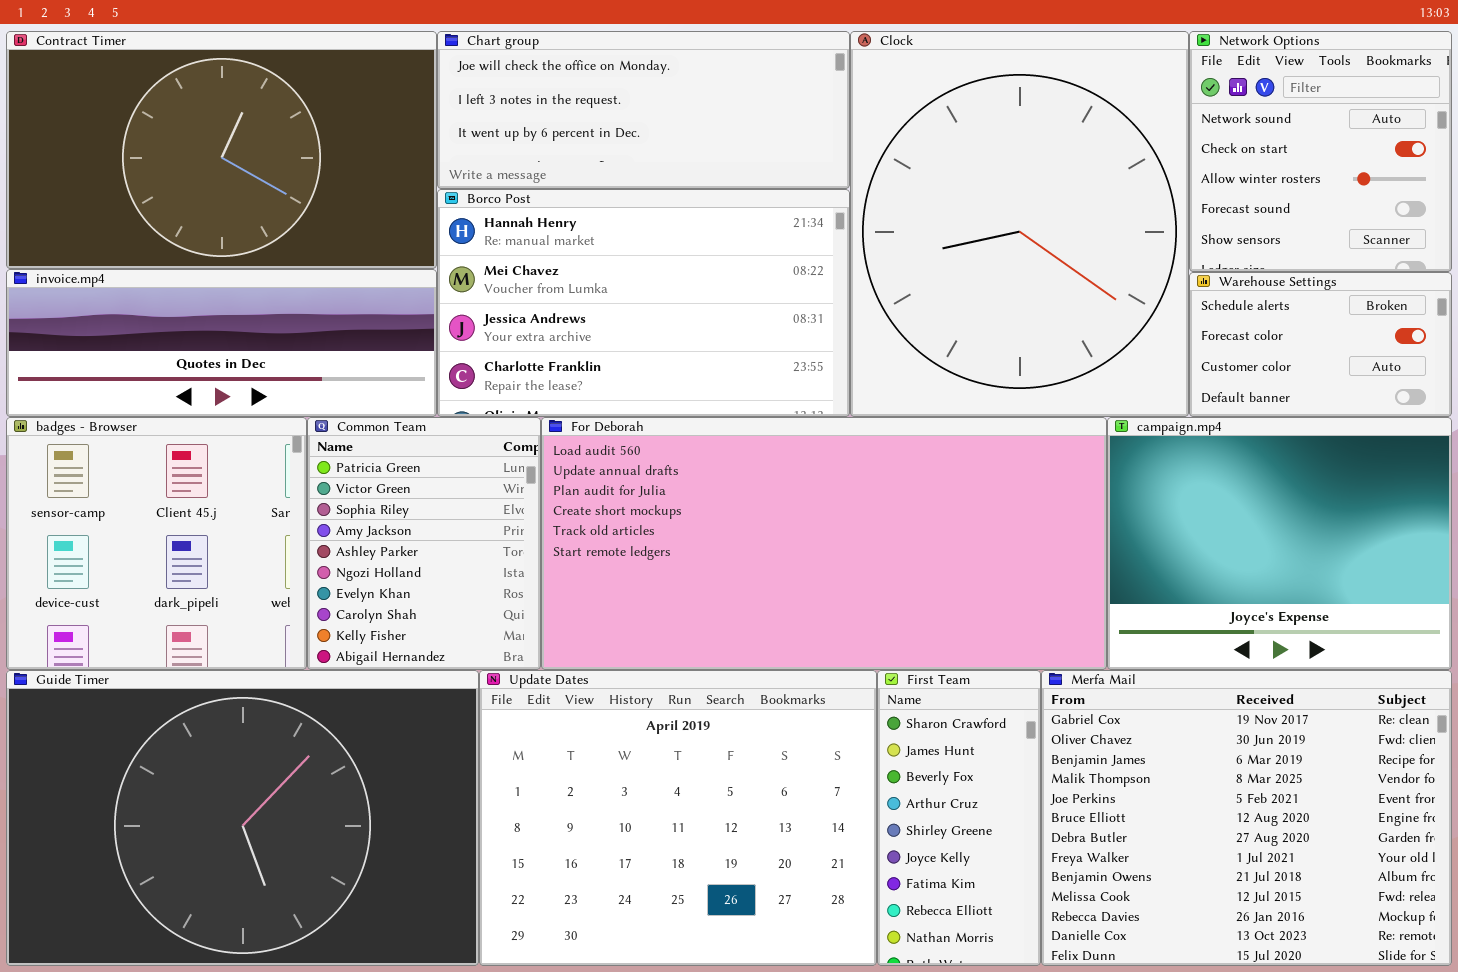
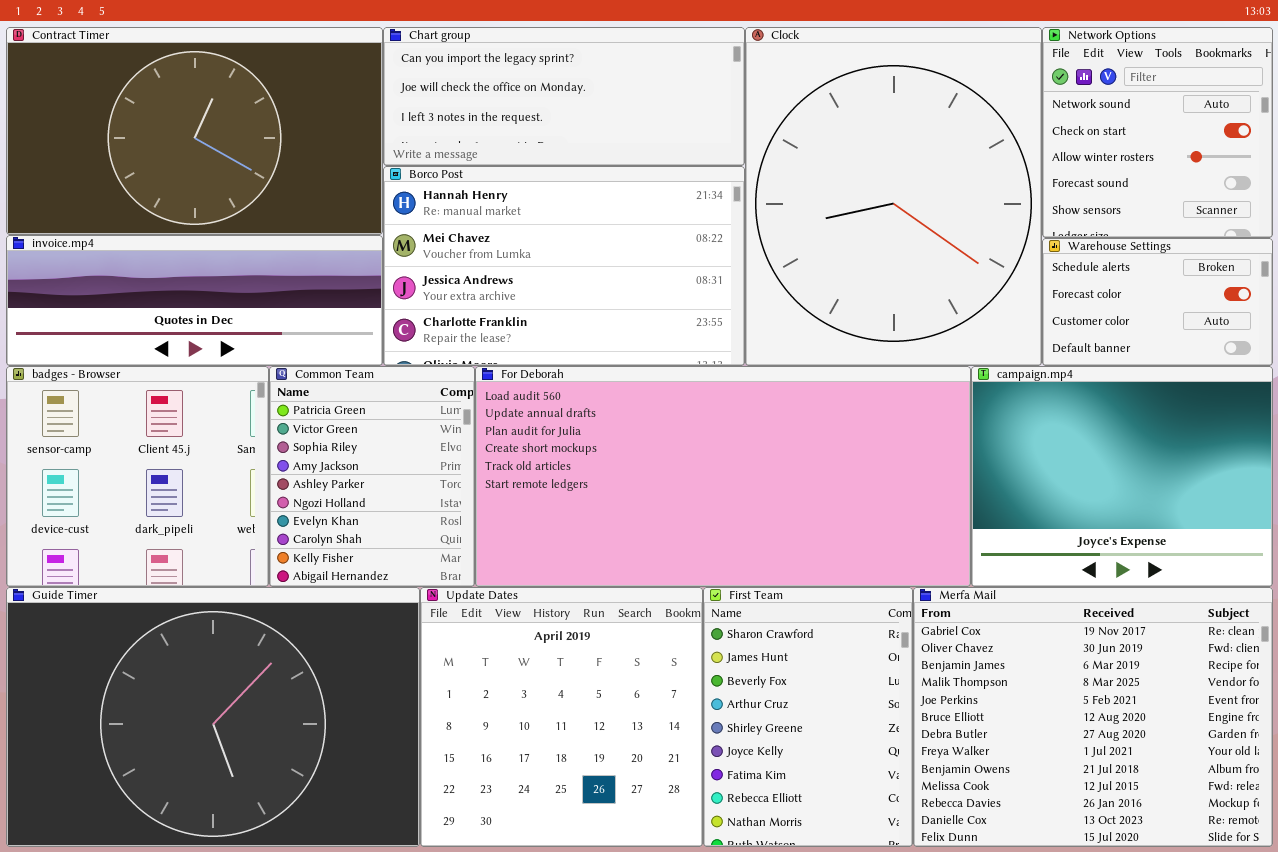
Chart group: [437,31,850,189] -> [383,27,745,166], scrolled up 1 row
Update Dates: [479,670,877,966] -> [420,587,703,847], resized
First Team: [877,670,1041,966] -> [703,587,913,847], resized

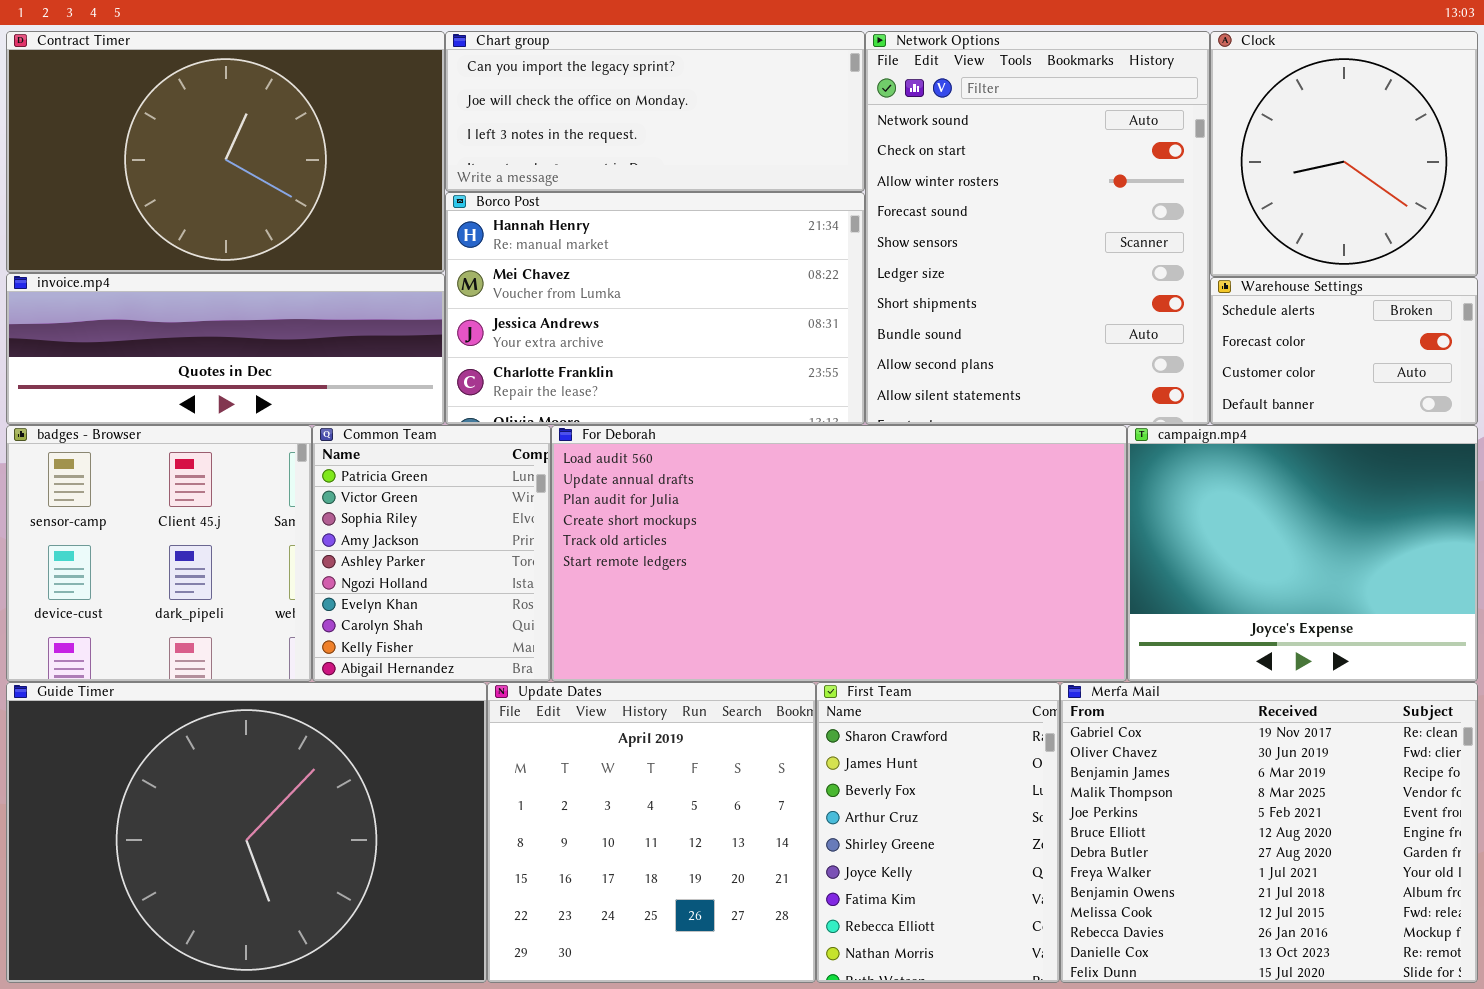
Clock: [745,27,1042,366] -> [1210,31,1478,277], moved, resized
Network Options: [1042,27,1273,238] -> [865,31,1210,425], moved, resized

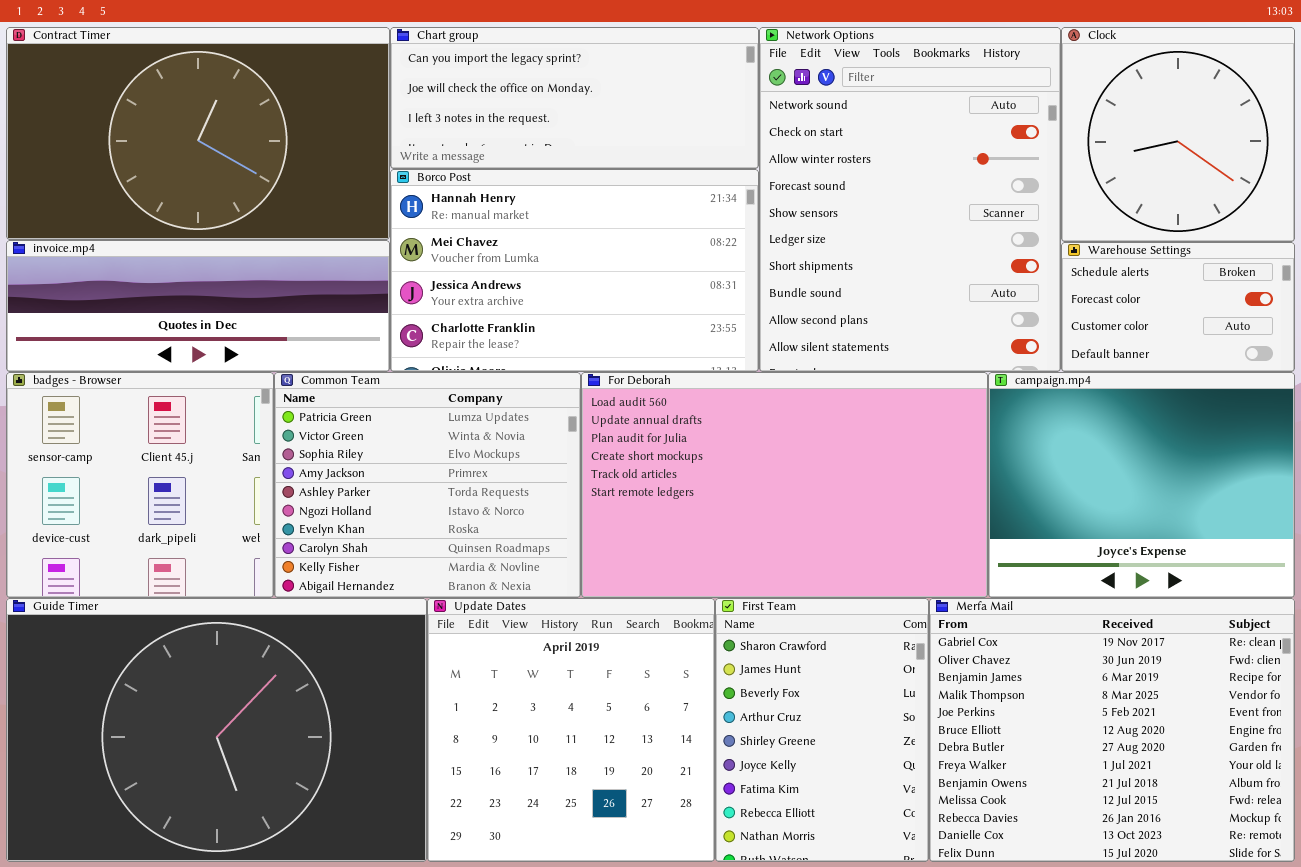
Common Team: [312,425,551,682] -> [274,372,581,598], resized
For Deborah: [551,425,1127,682] -> [581,372,988,598], resized

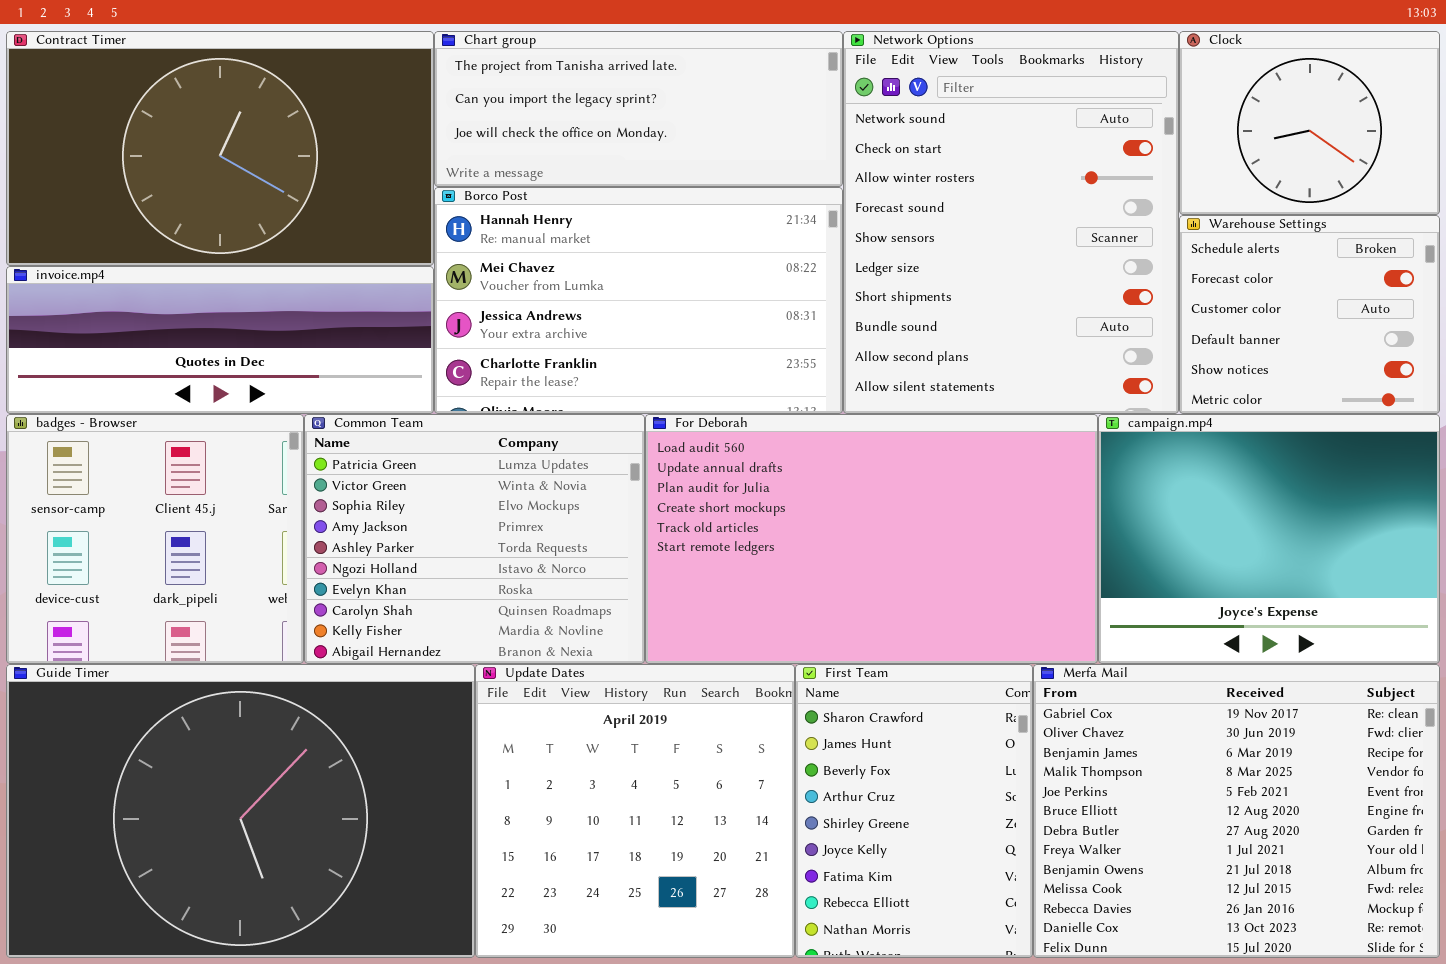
Chart group: [390,27,759,169] -> [434,31,843,187], scrolled up 1 row
Clock: [1061,27,1295,242] -> [1179,31,1440,215], resized
Warehouse Settings: [1061,242,1295,372] -> [1179,215,1440,414], resized

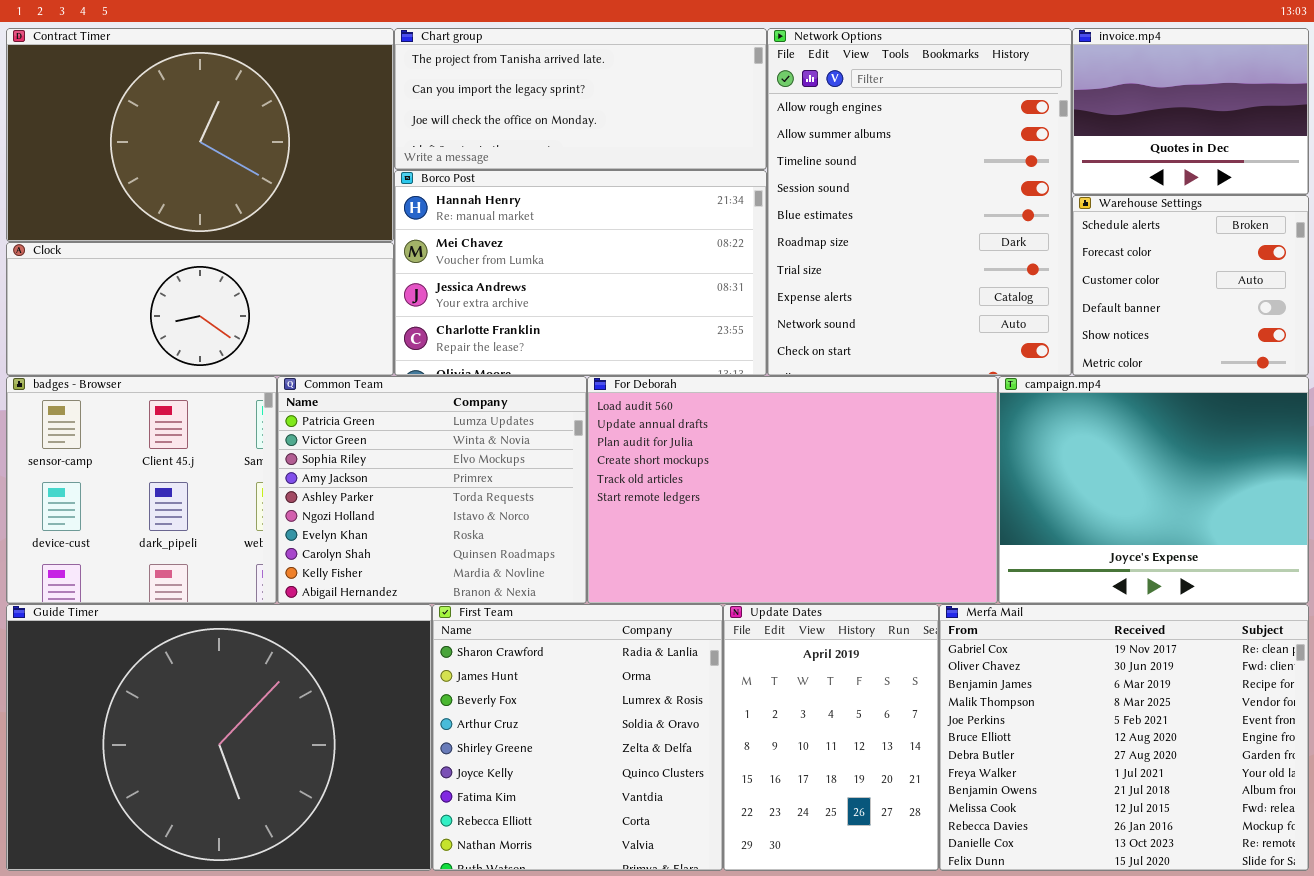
Network Options: [843,31,1179,414] -> [767,28,1072,376], scrolled up 8 rows
Clock: [1179,31,1440,215] -> [6,242,394,376], moved, resized
invoice.mp4: [6,266,434,414] -> [1072,28,1309,195], moved, resized
Update Dates: [475,664,795,958] -> [723,604,939,871], moved, resized
First Team: [795,664,1033,958] -> [432,604,723,871], moved, resized

